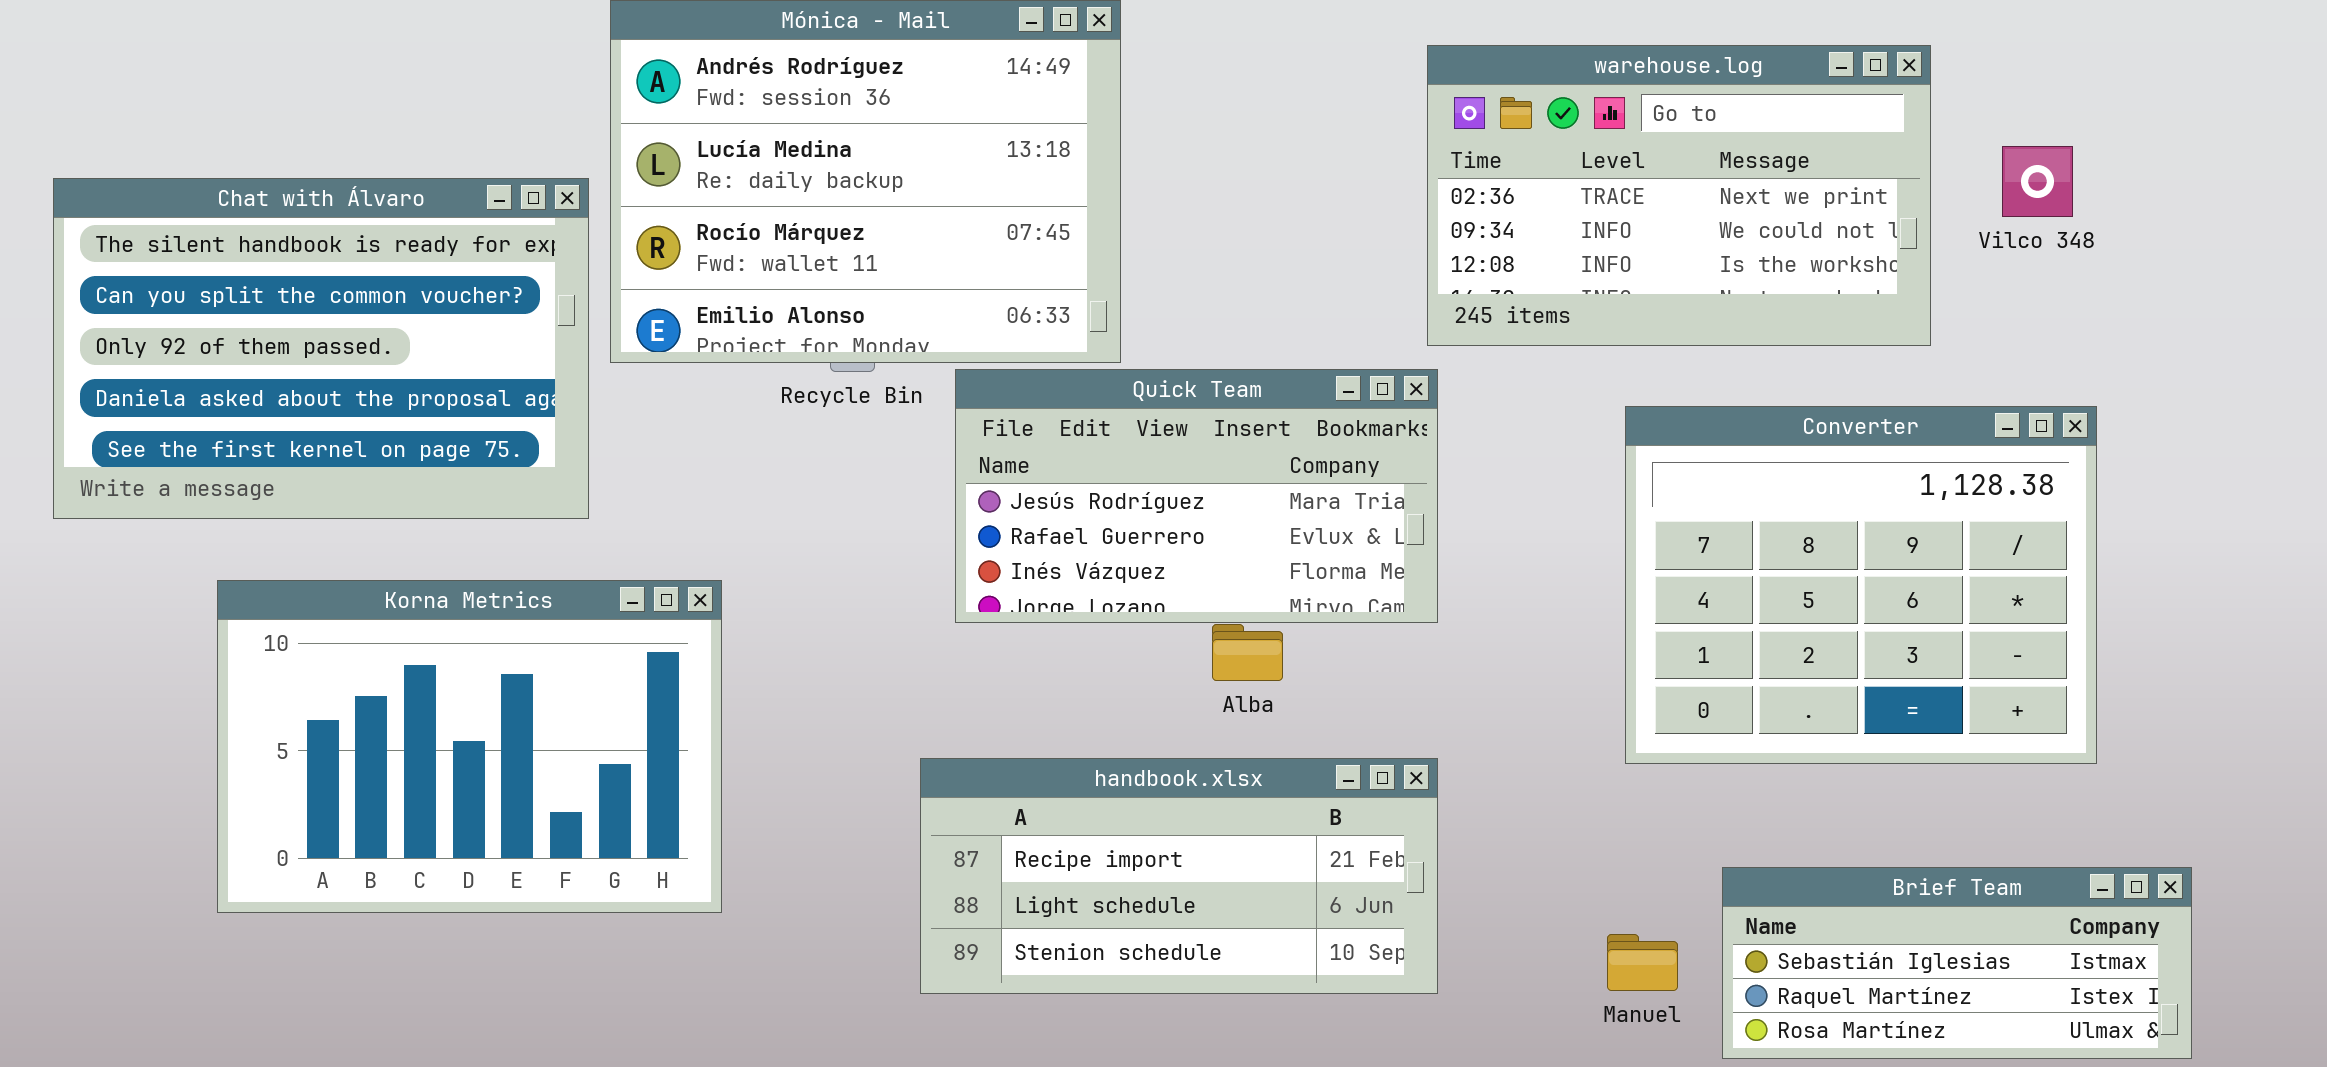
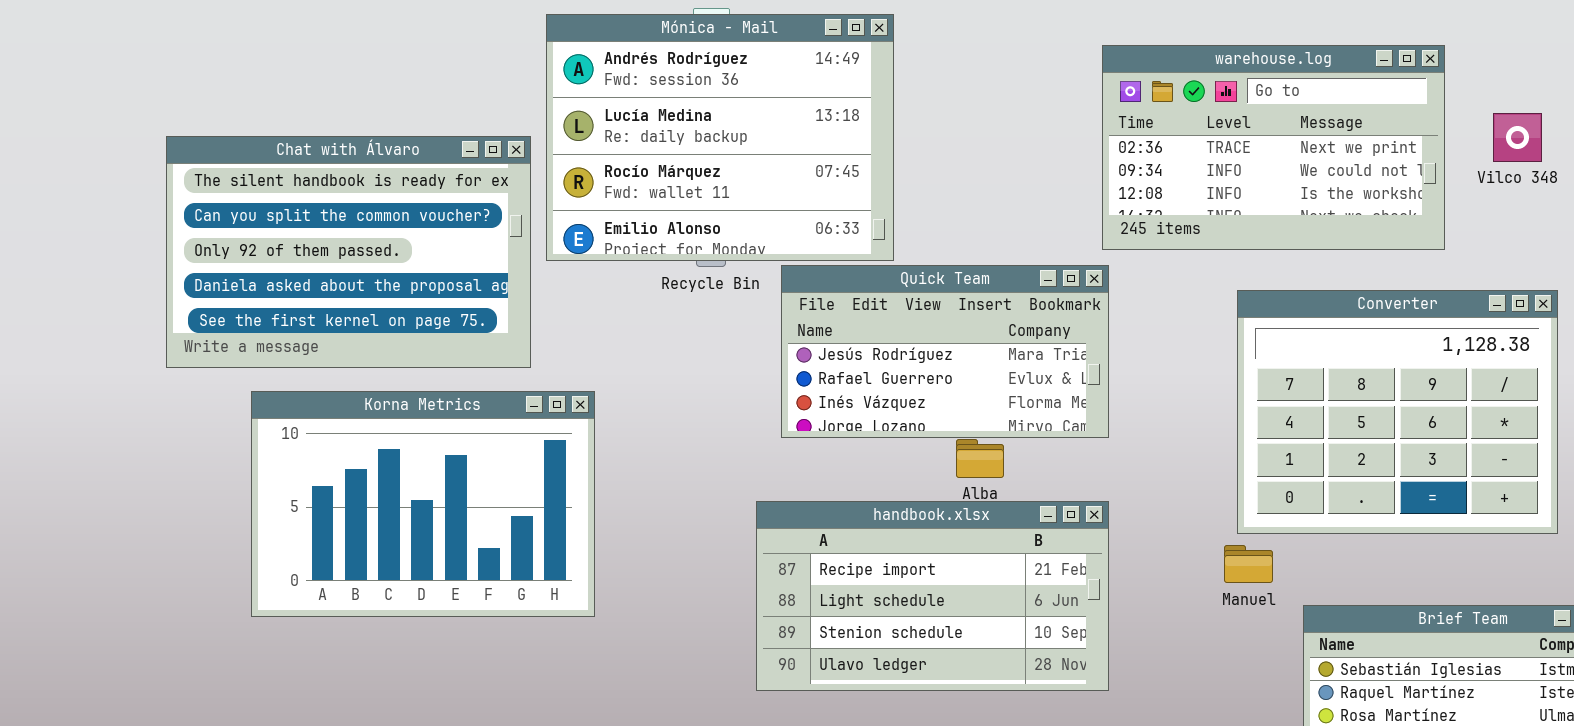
Korna Metrics: [217,580,722,913] -> [251,391,595,617], moved
handbook.xlsx: [920,758,1438,994] -> [756,501,1109,691], resized
Manuel: [1607,934,1678,991] -> [1224,545,1273,583], moved

